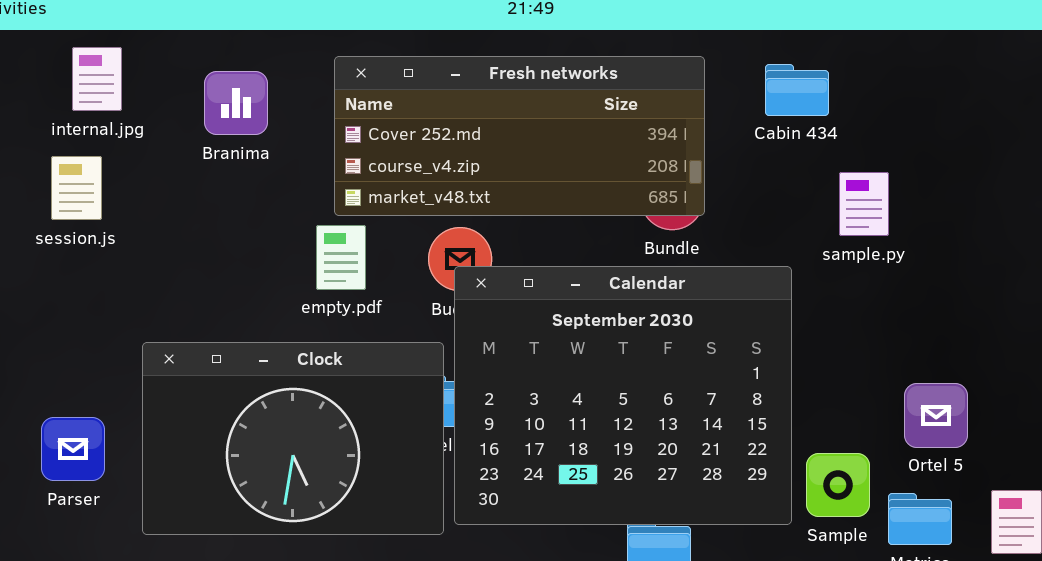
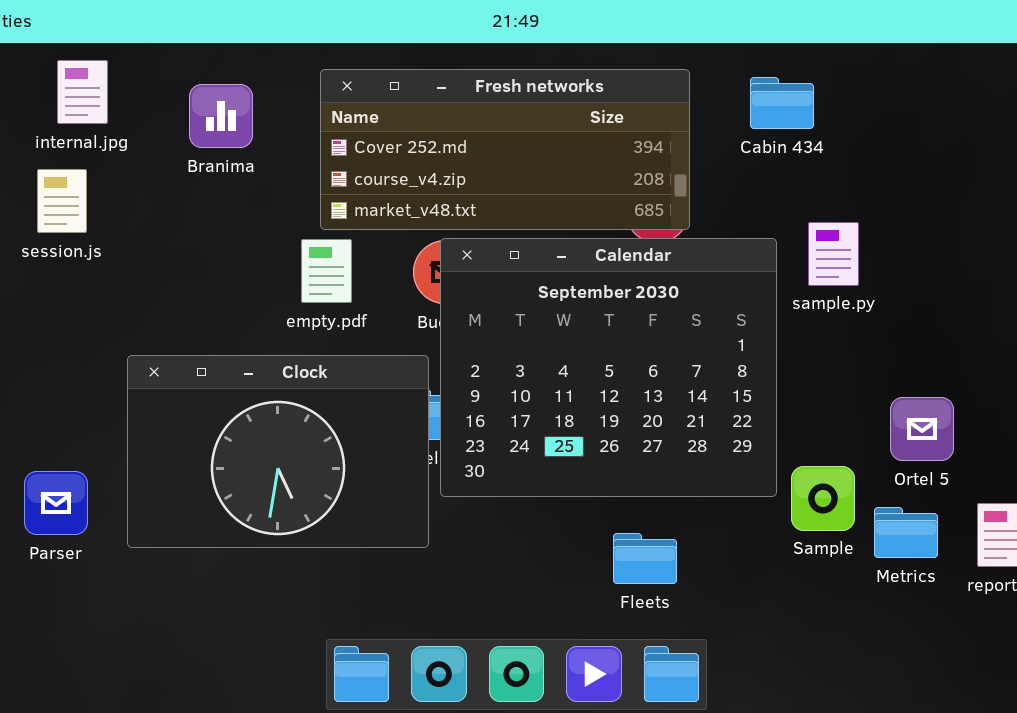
sample.py: [839,172,889,236] -> [808,222,859,286], moved
Calendar: [454,266,792,525] -> [440,238,777,497], moved
Parser: [41,417,105,481] -> [24,471,88,535], moved

